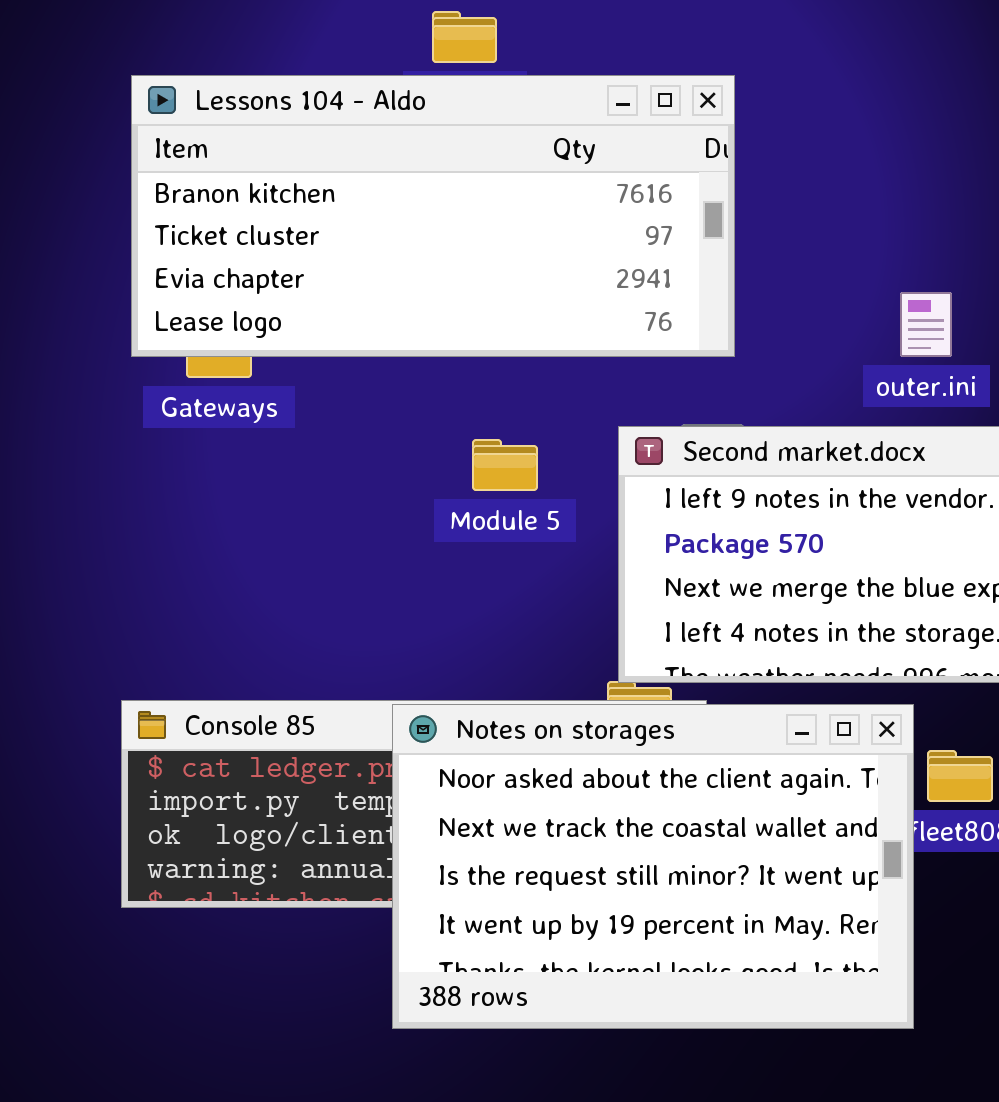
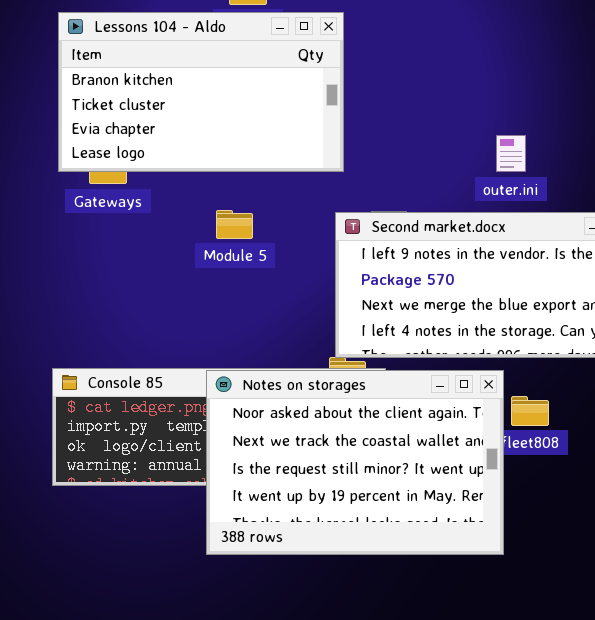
Lessons 104 - Aldo: [131,75,735,357] -> [58,12,344,172], resized
Module 5: [472,439,538,491] -> [216,210,253,239], moved

